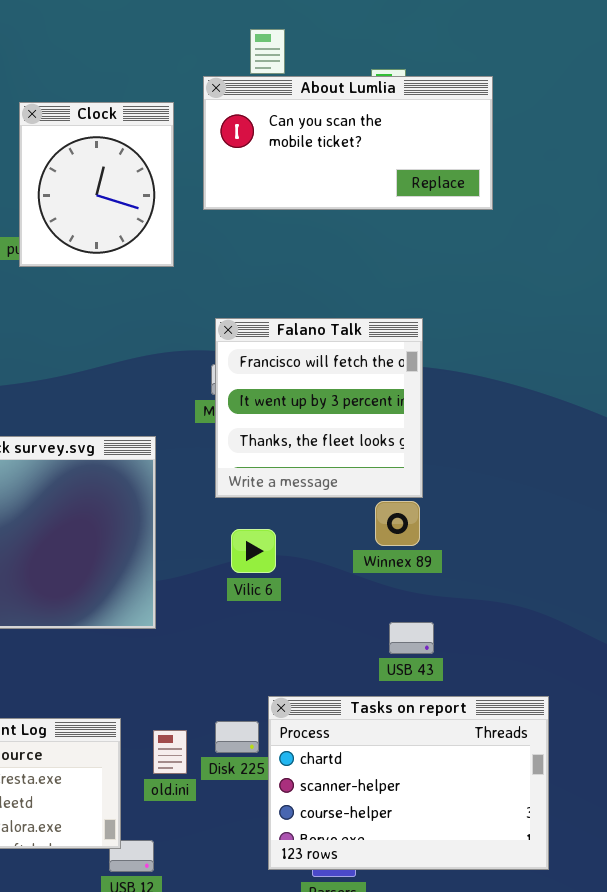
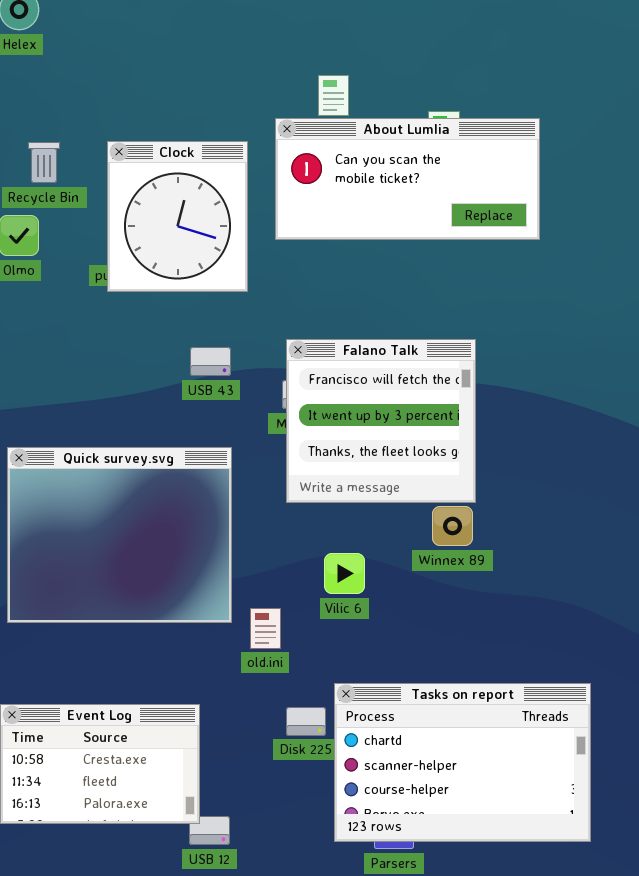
Vilic 6: [231,529,276,573] -> [324,553,365,594], moved
USB 43: [389,622,434,654] -> [190,347,231,376], moved
old.ini: [153,730,187,774] -> [250,608,281,649], moved

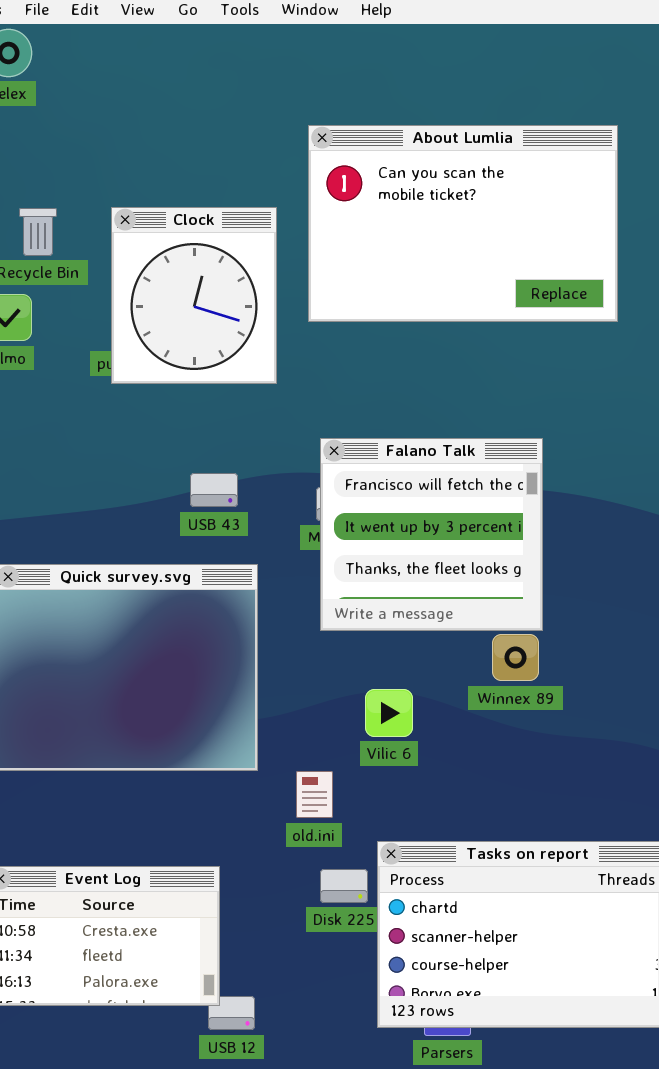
About Lumlia: [275,118,540,240] -> [308,125,618,322], resized
USB 43: [190,347,231,376] -> [190,473,238,507], moved
old.ini: [250,608,281,649] -> [296,771,333,818], moved

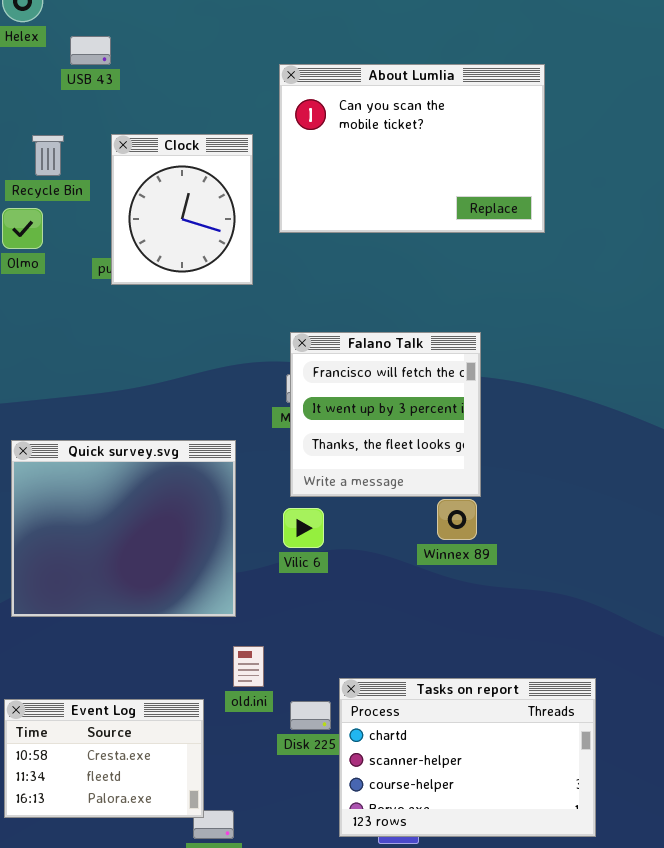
USB 43: [190,473,238,507] -> [70,36,111,65], moved
Vilic 6: [365,689,413,737] -> [283,508,324,548], moved
old.ini: [296,771,333,818] -> [233,646,264,687], moved

